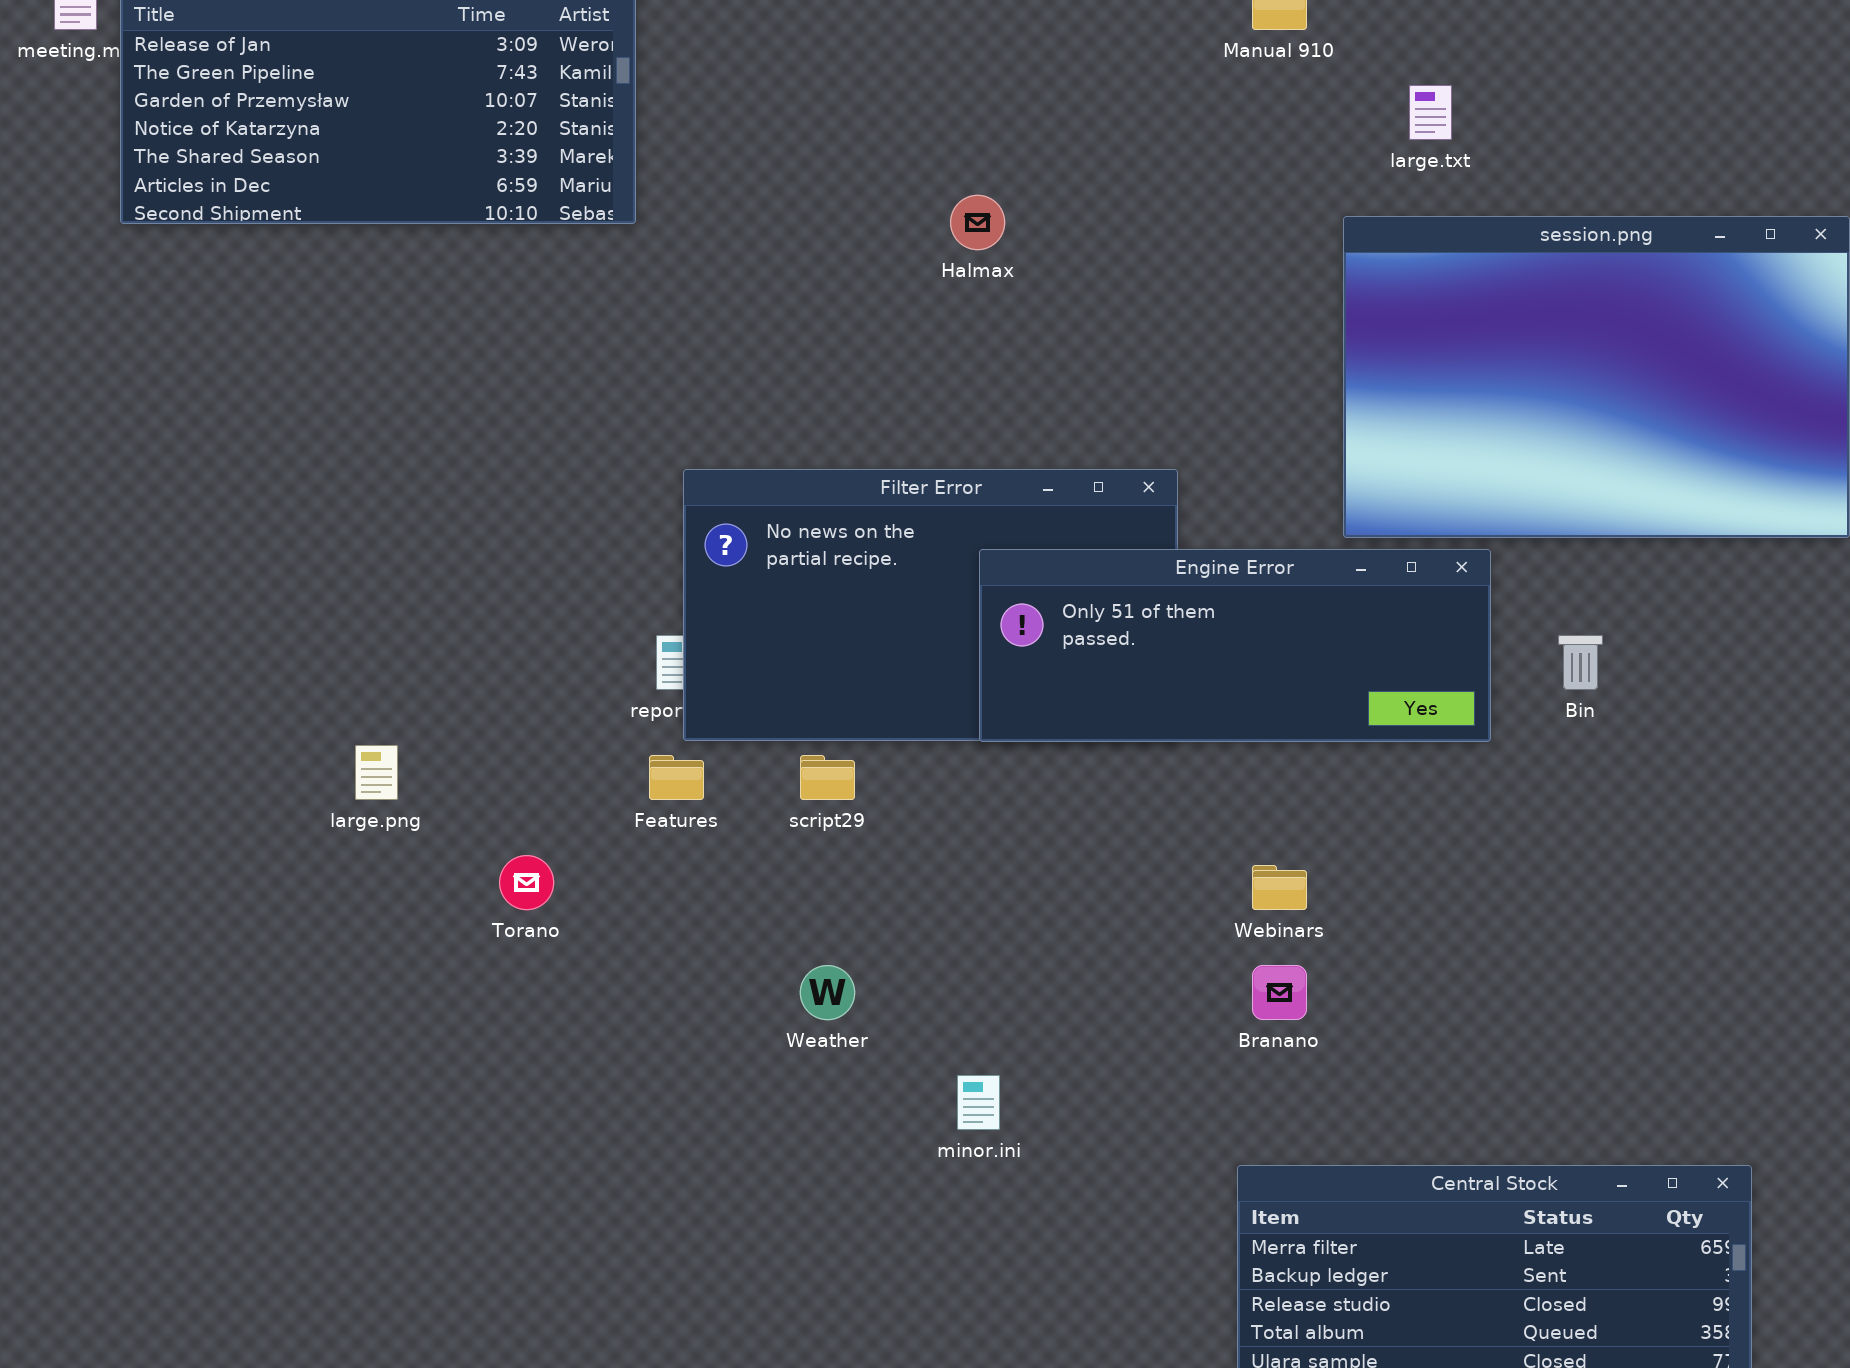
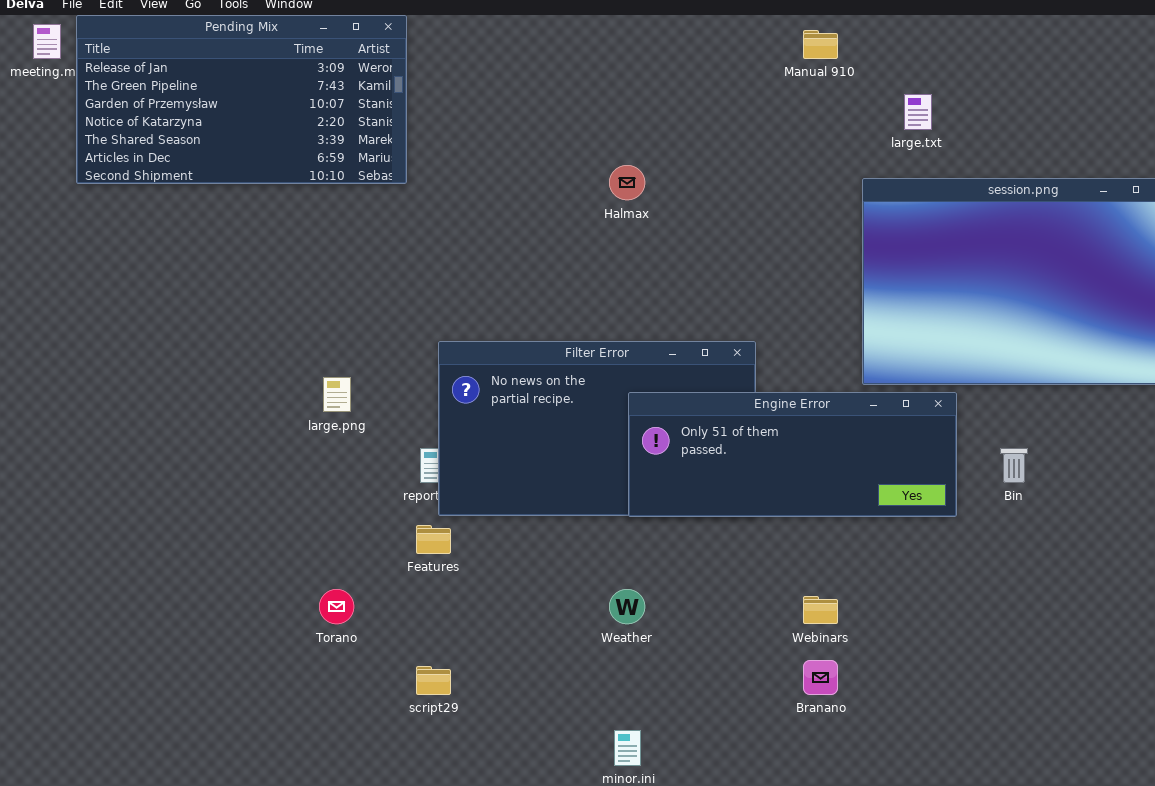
large.png: [355,745,398,800] -> [323,377,351,412], moved
script29: [800,755,855,800] -> [416,666,451,695], moved
Weather: [800,965,855,1020] -> [609,589,645,624], moved

